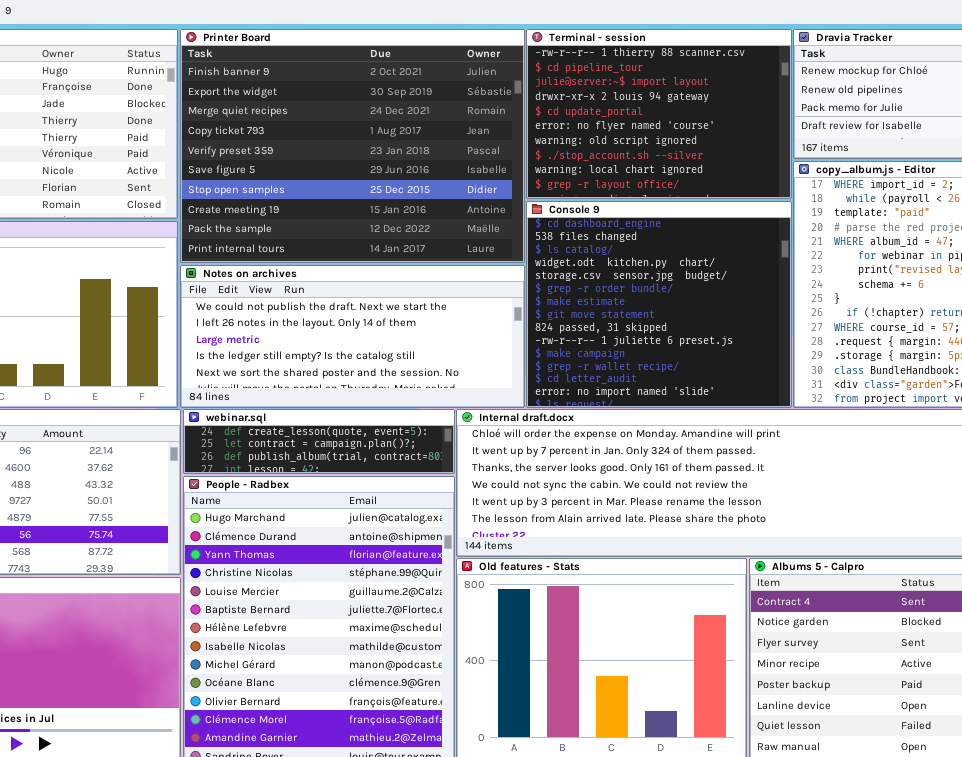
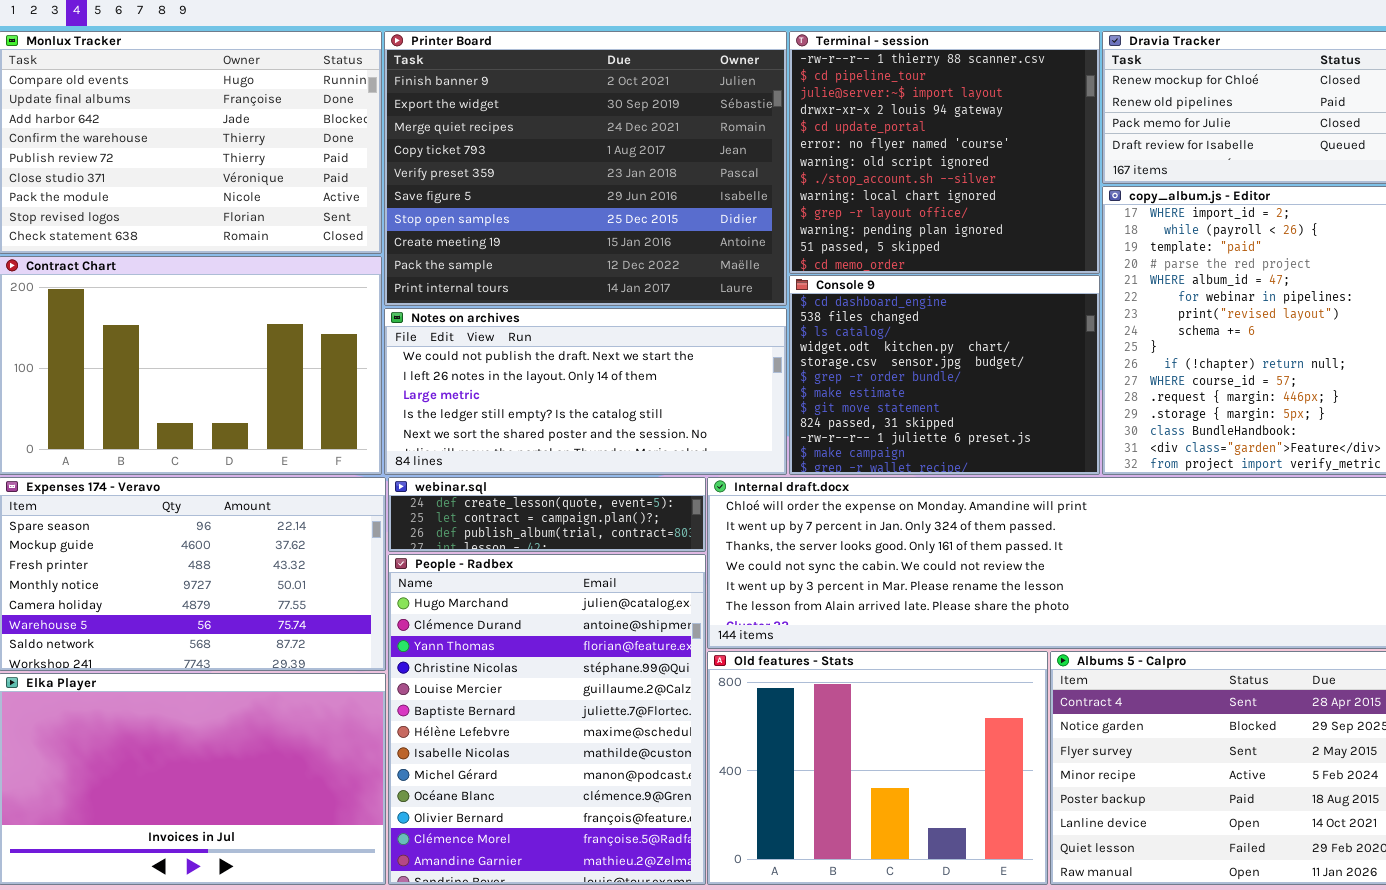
Terminal - session: [526,29,792,199] -> [789,31,1100,274], resized
Console 9: [526,201,792,408] -> [789,275,1100,475], resized

